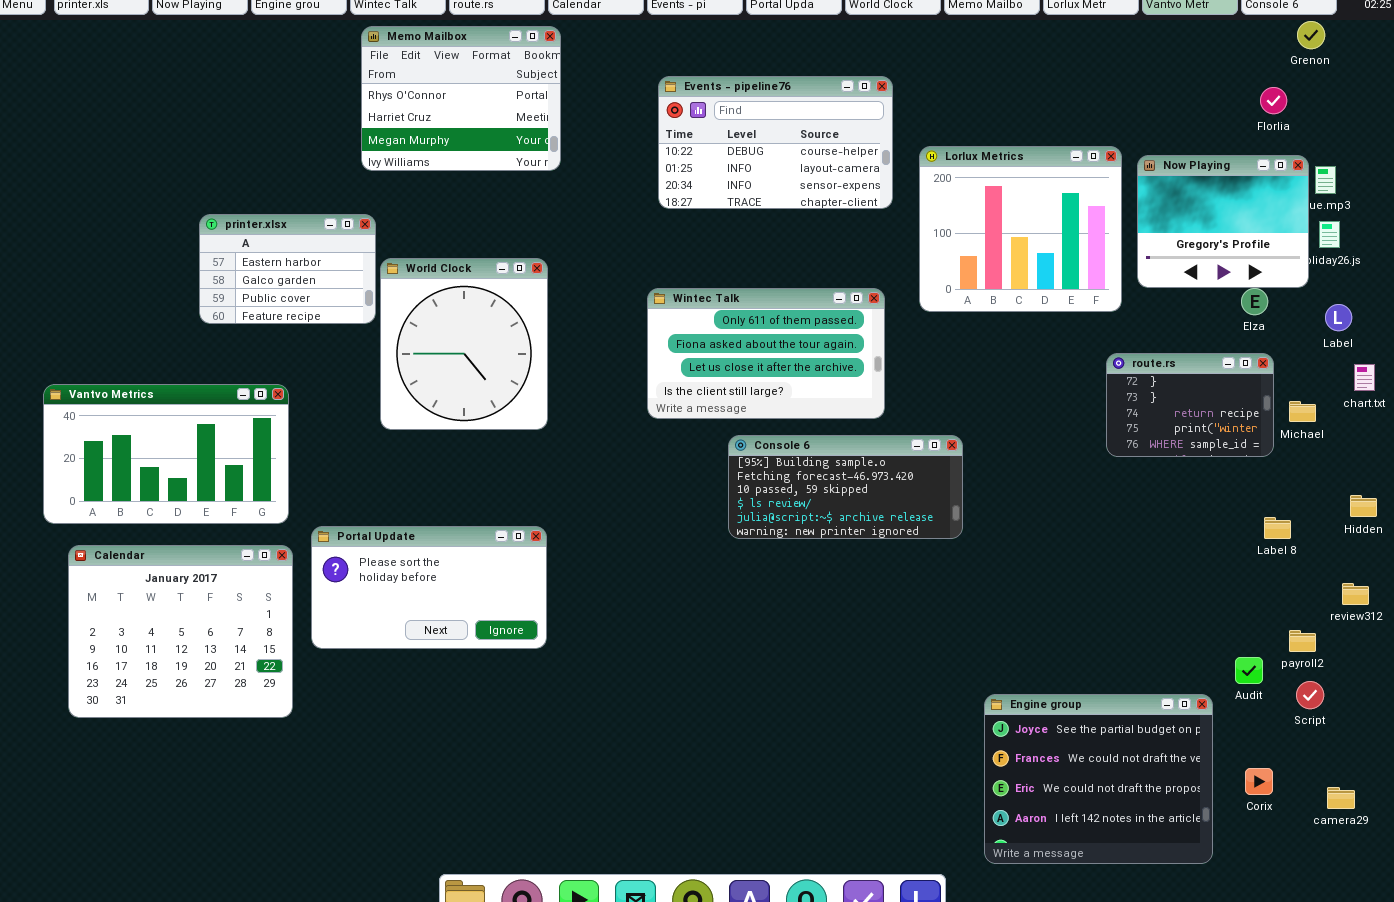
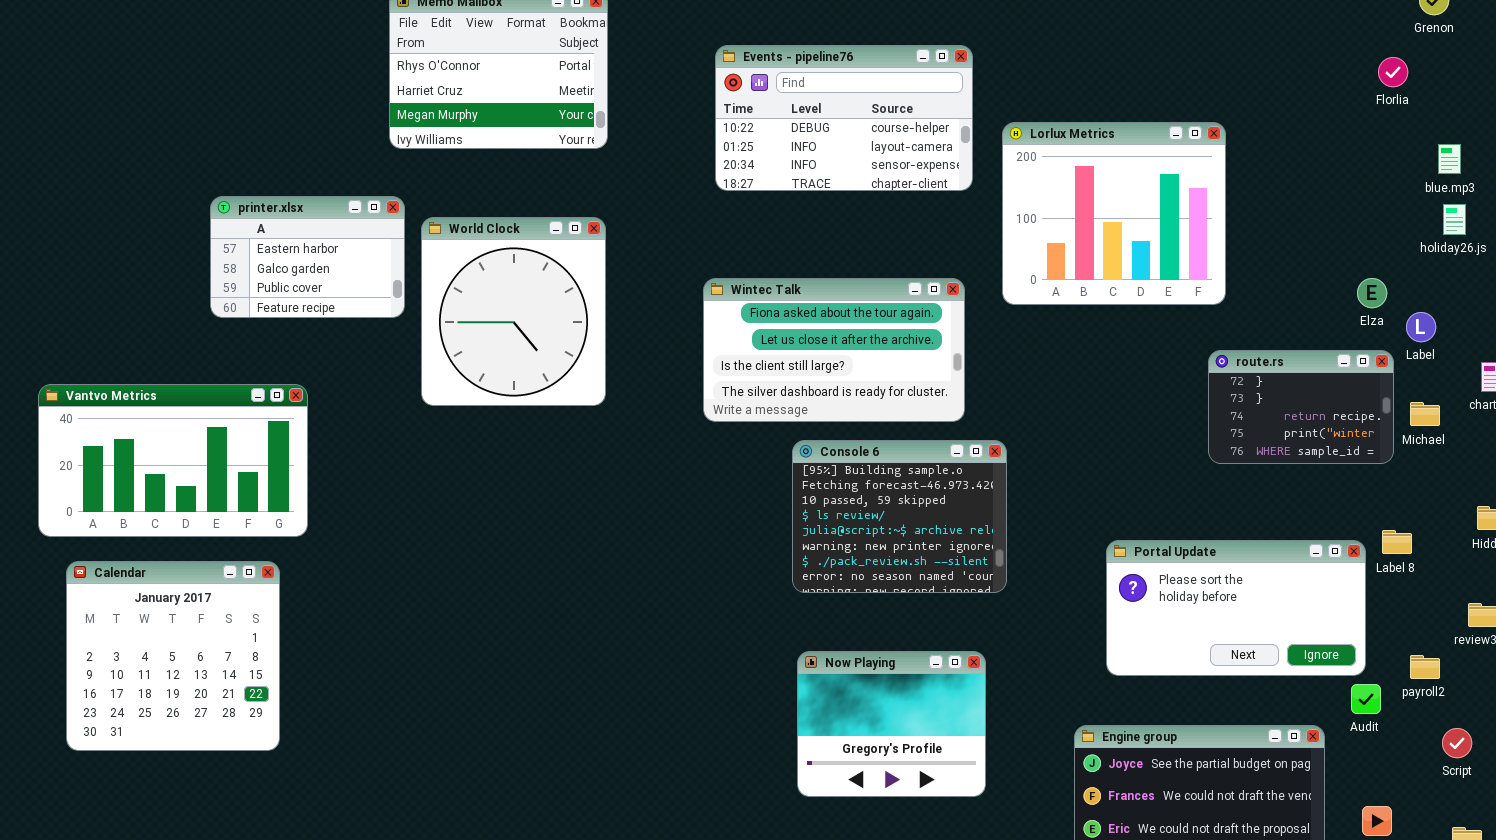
Now Playing: [1137,155,1309,288] -> [797,651,986,797], moved
World Clock: [380,258,548,430] -> [421,217,606,406], moved
Wintec Talk: [647,288,885,419] -> [703,278,965,422], scrolled down 1 row
Label: [1325,304,1352,331] -> [1406,312,1436,342], moved
Console 6: [728,435,963,539] -> [792,440,1007,593], resized
Portal Update: [311,526,547,649] -> [1106,540,1366,676], moved
Calendar: [68,545,293,718] -> [66,561,280,751], resized
Script: [1296,681,1324,709] -> [1442,728,1472,758], moved

